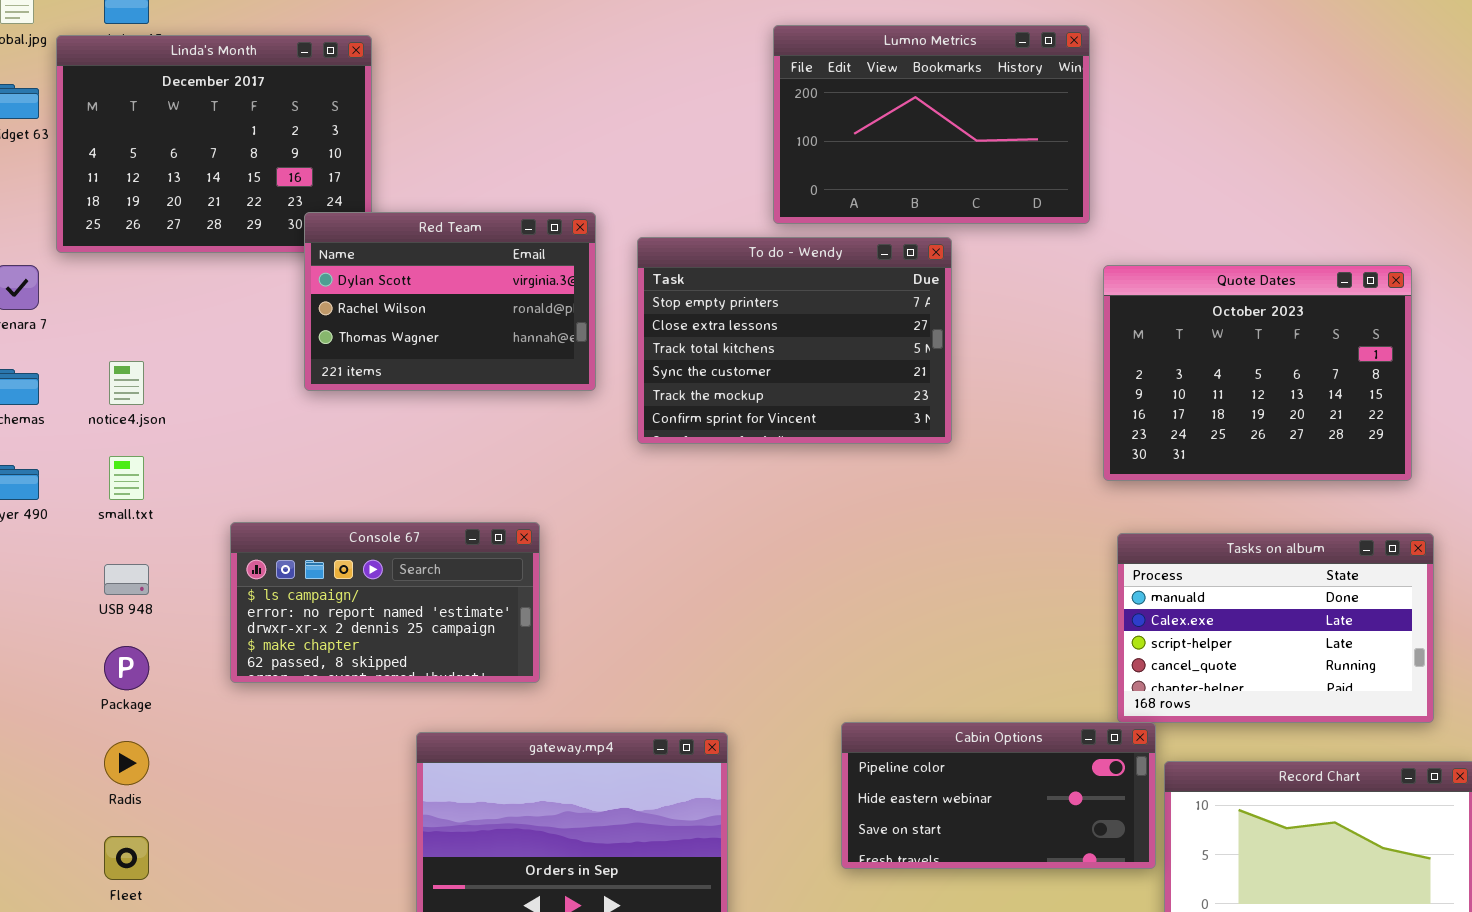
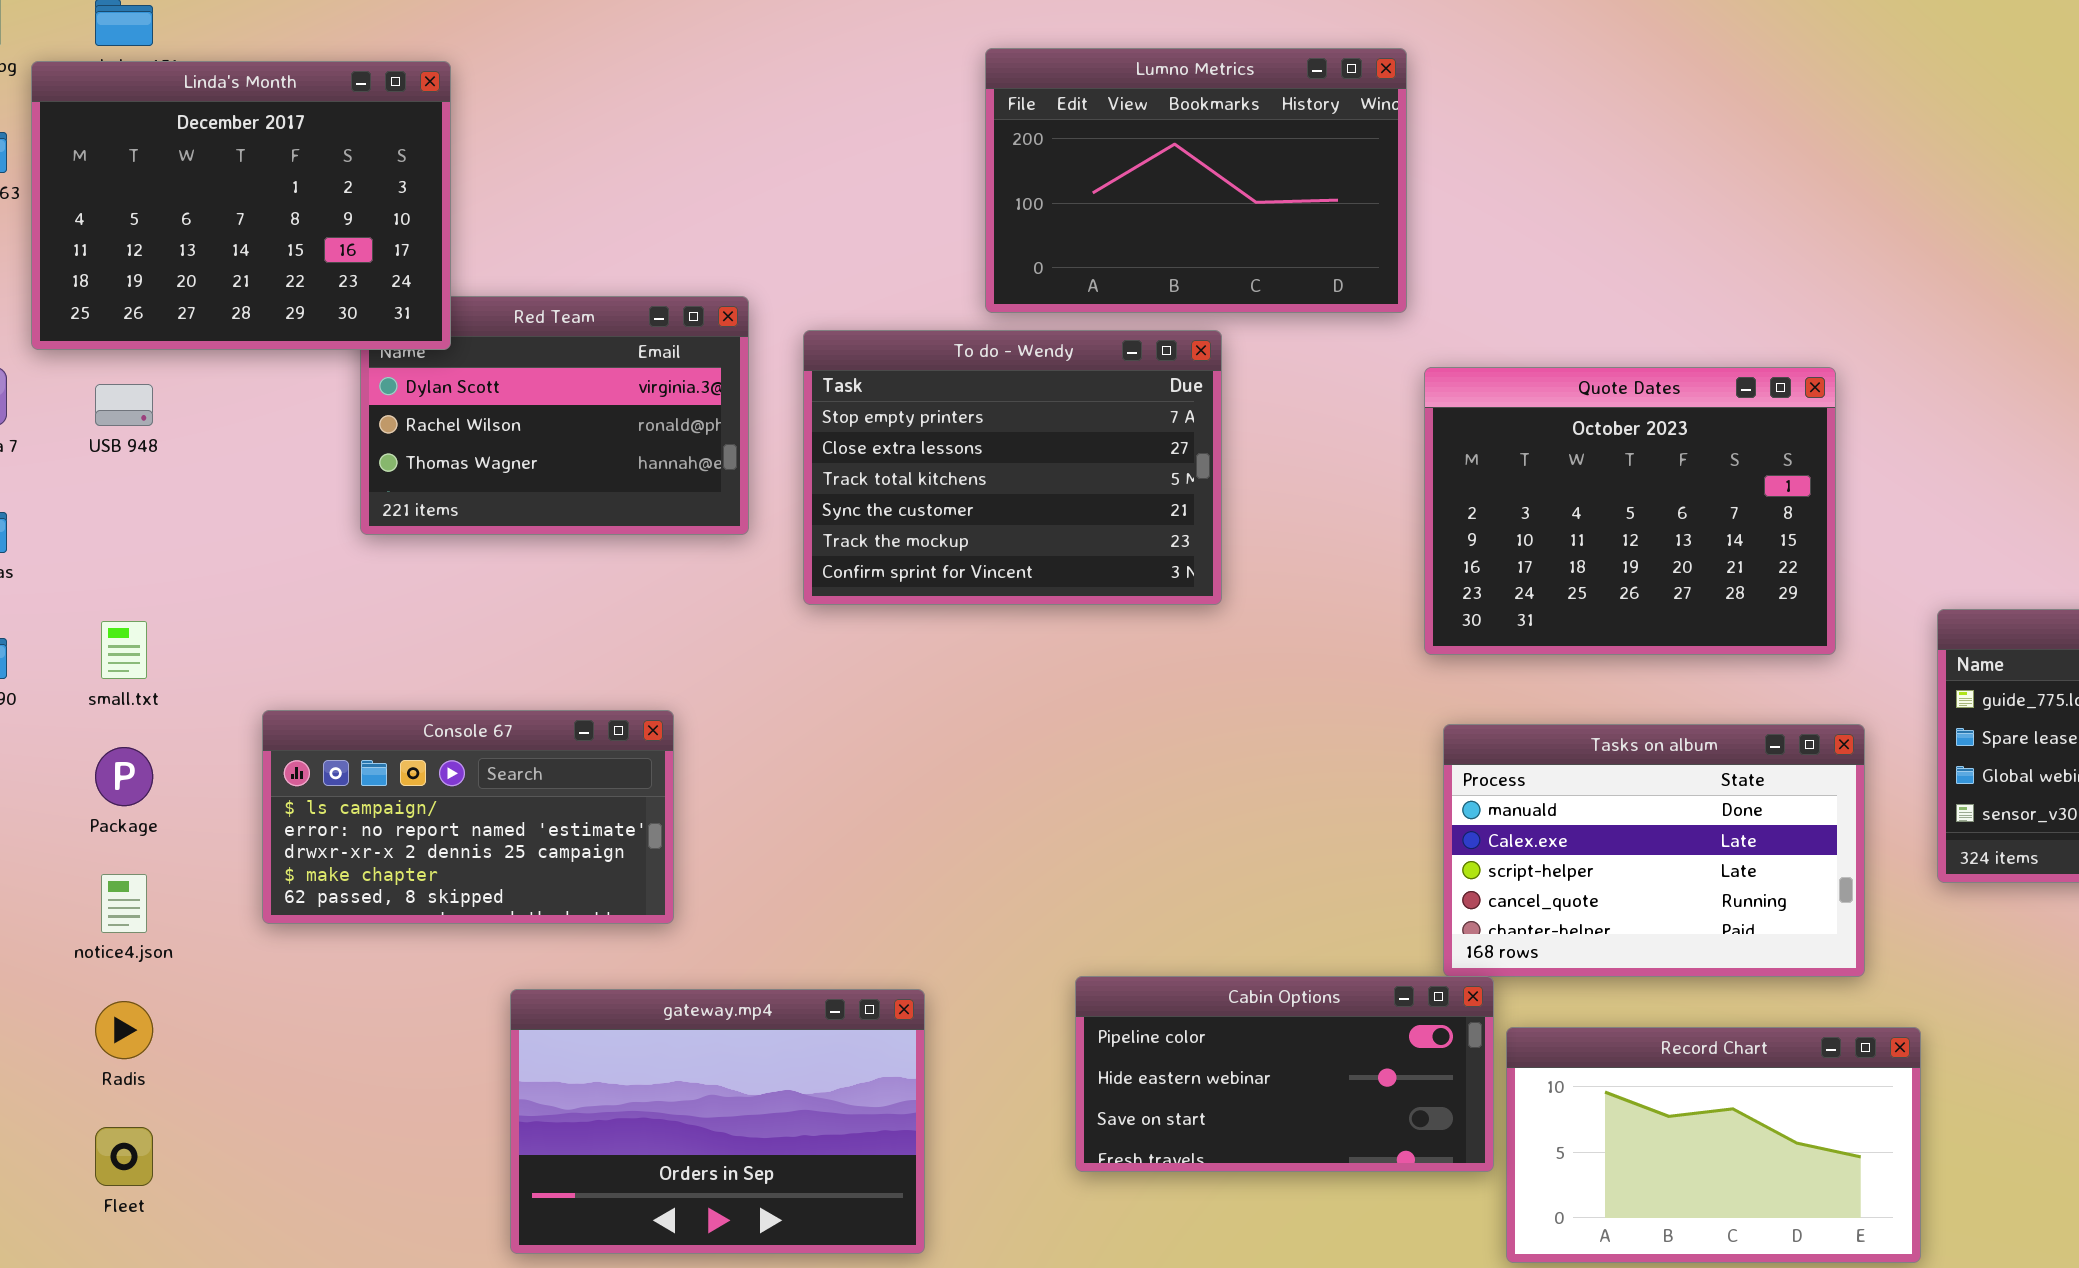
Linda's Month: [56,35,372,253] -> [31,61,451,350], raised
notice4.json: [109,361,144,405] -> [101,874,147,933], moved
USB 948: [104,564,149,595] -> [95,384,153,426], moved
Package: [104,646,149,690] -> [95,747,153,806], moved

